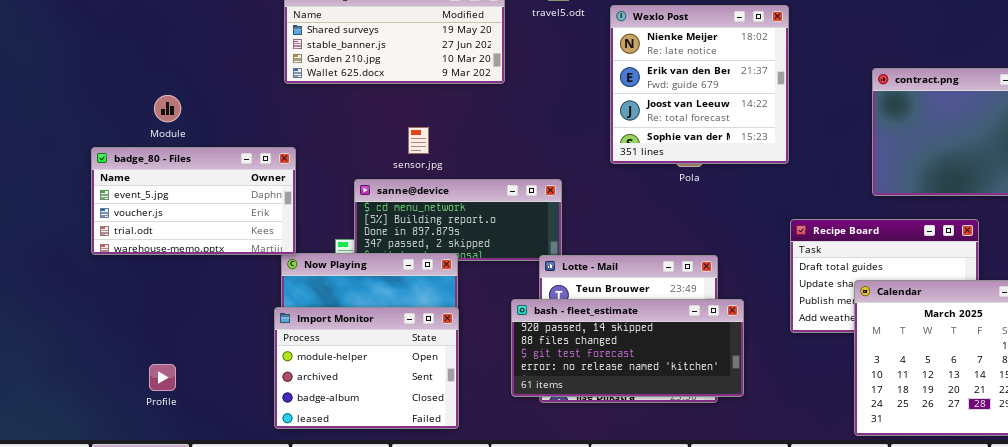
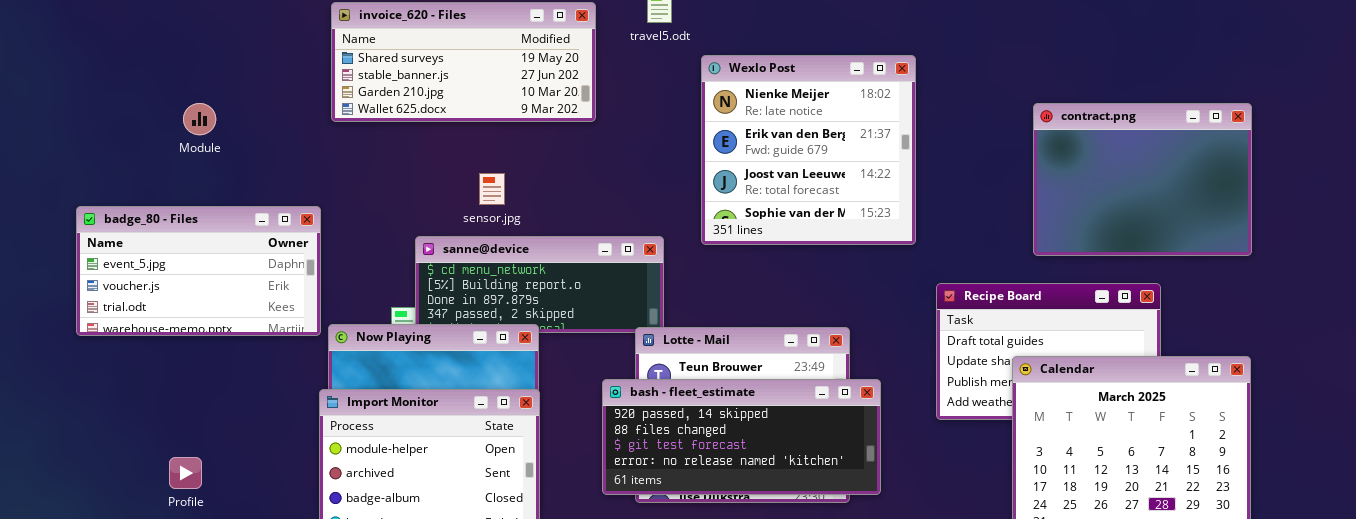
Wexlo Post: [610,5,789,164] -> [701,55,916,245], moved
Module: [154,95,181,122] -> [183,103,216,135], moved
badge_80 - Files: [91,147,296,255] -> [76,206,321,336], moved

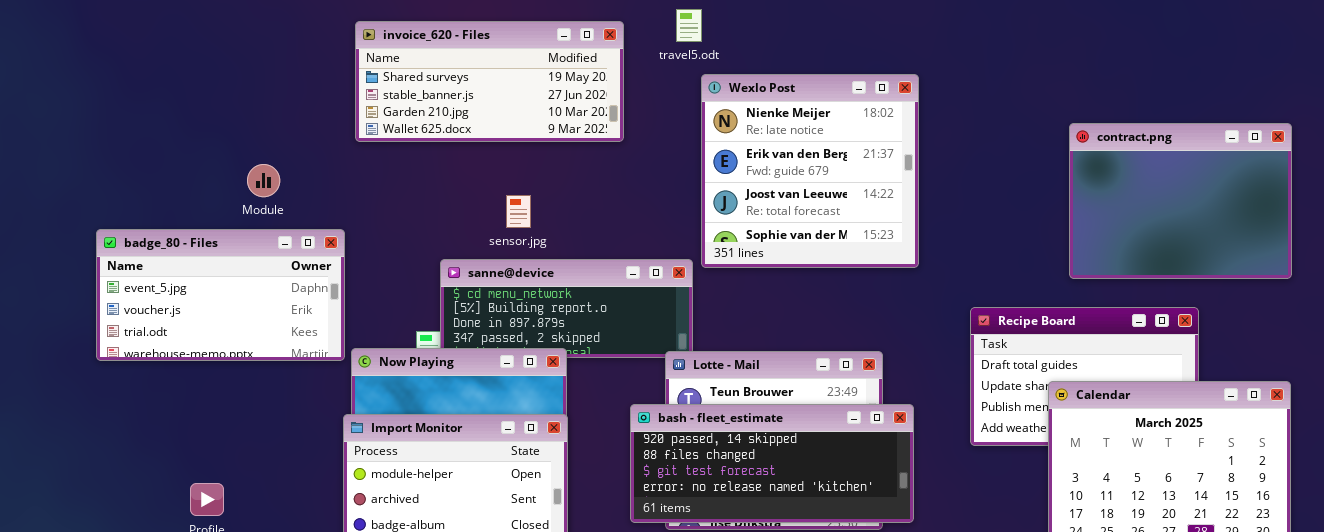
Wexlo Post: [701,55,916,245] -> [701,74,919,268], moved
Module: [183,103,216,135] -> [247,164,280,197], moved

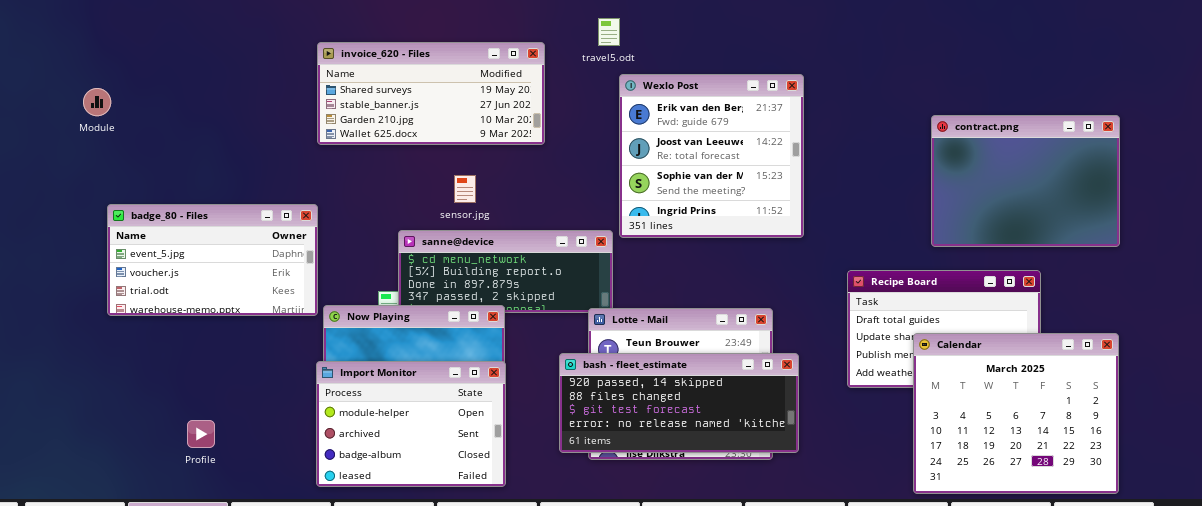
invoice_620 - Files: [355,21,624,142] -> [317,42,545,145], moved
Wexlo Post: [701,74,919,268] -> [619,74,804,238], scrolled down 1 row
Module: [247,164,280,197] -> [83,88,111,116], moved

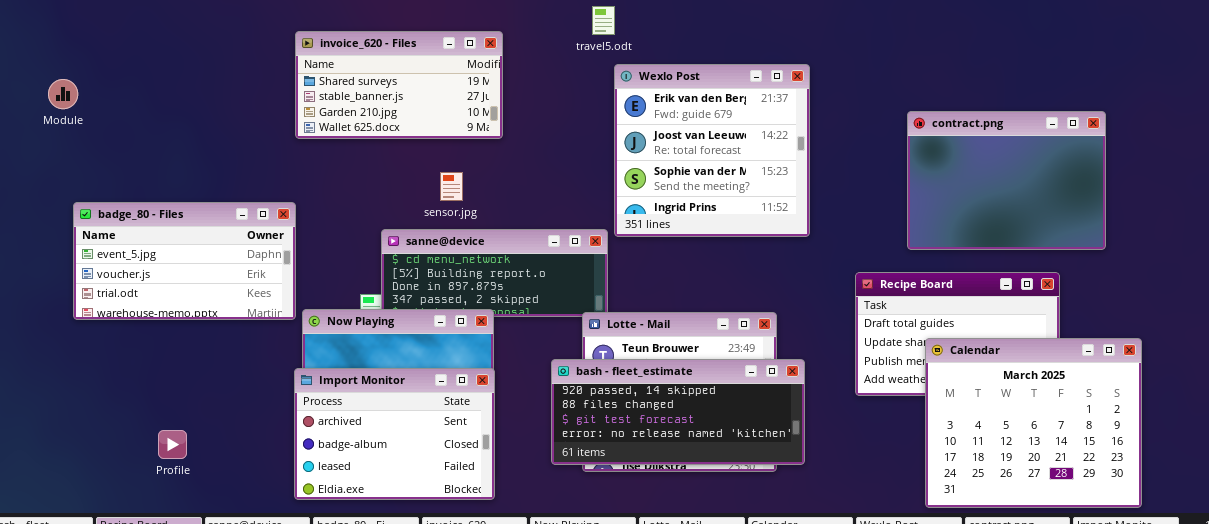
invoice_620 - Files: [317,42,545,145] -> [295,31,503,139], resized
contract.png: [931,115,1120,247] -> [907,111,1106,250], moved
Import Monitor: [316,361,506,487] -> [294,368,495,500], scrolled down 1 row

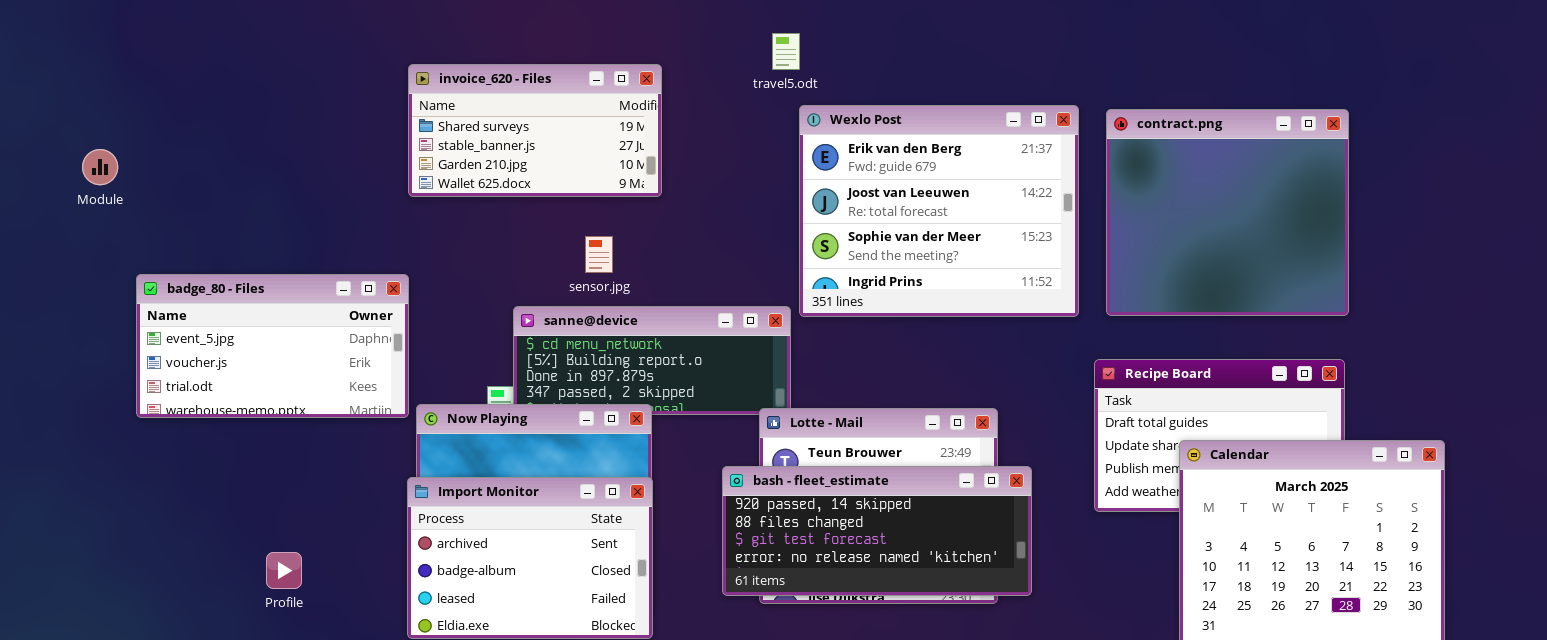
Wexlo Post: [614,64,810,237] -> [799,105,1079,317], resized
Module: [48,79,78,109] -> [82,149,118,185], moved
contract.png: [907,111,1106,250] -> [1106,109,1349,316], moved, resized
Profile: [158,430,187,459] -> [266,552,302,589], moved

